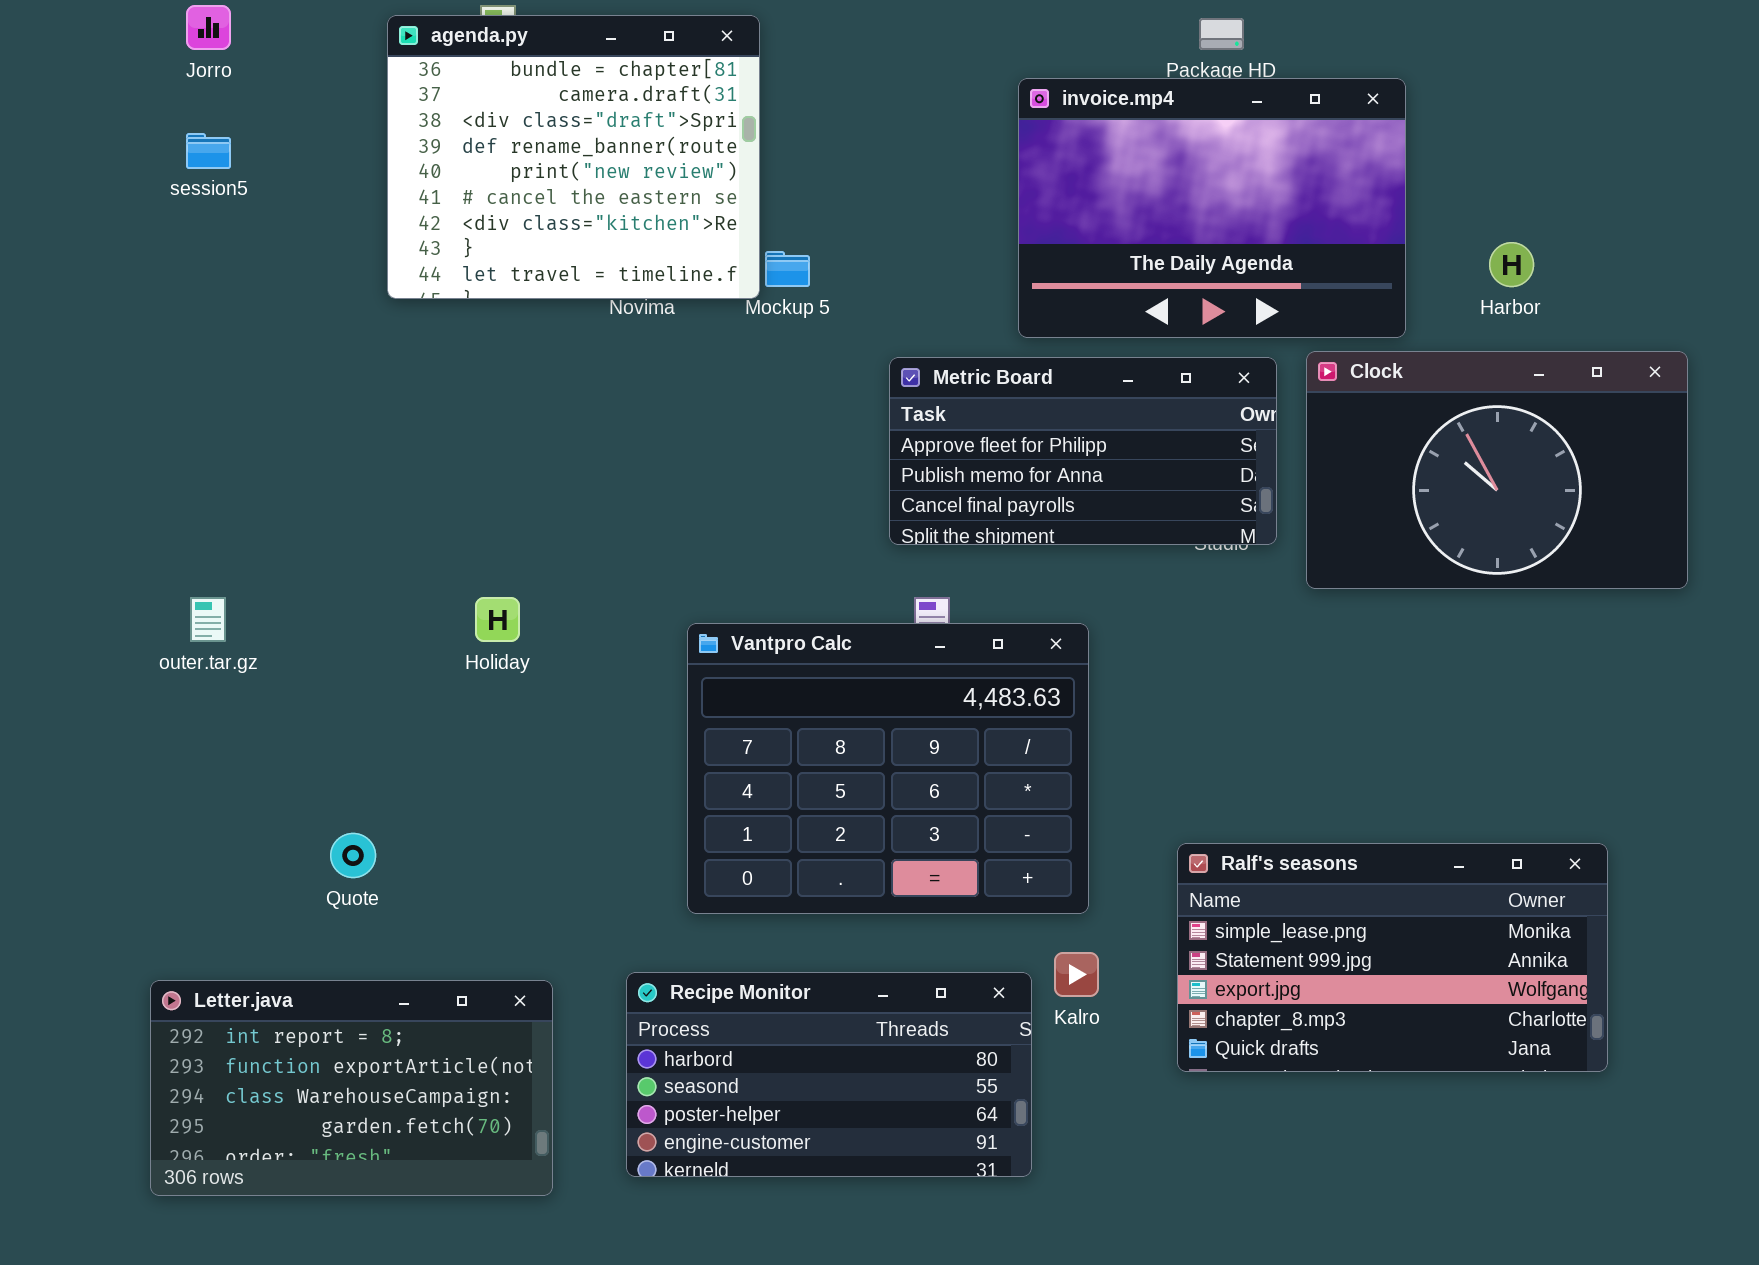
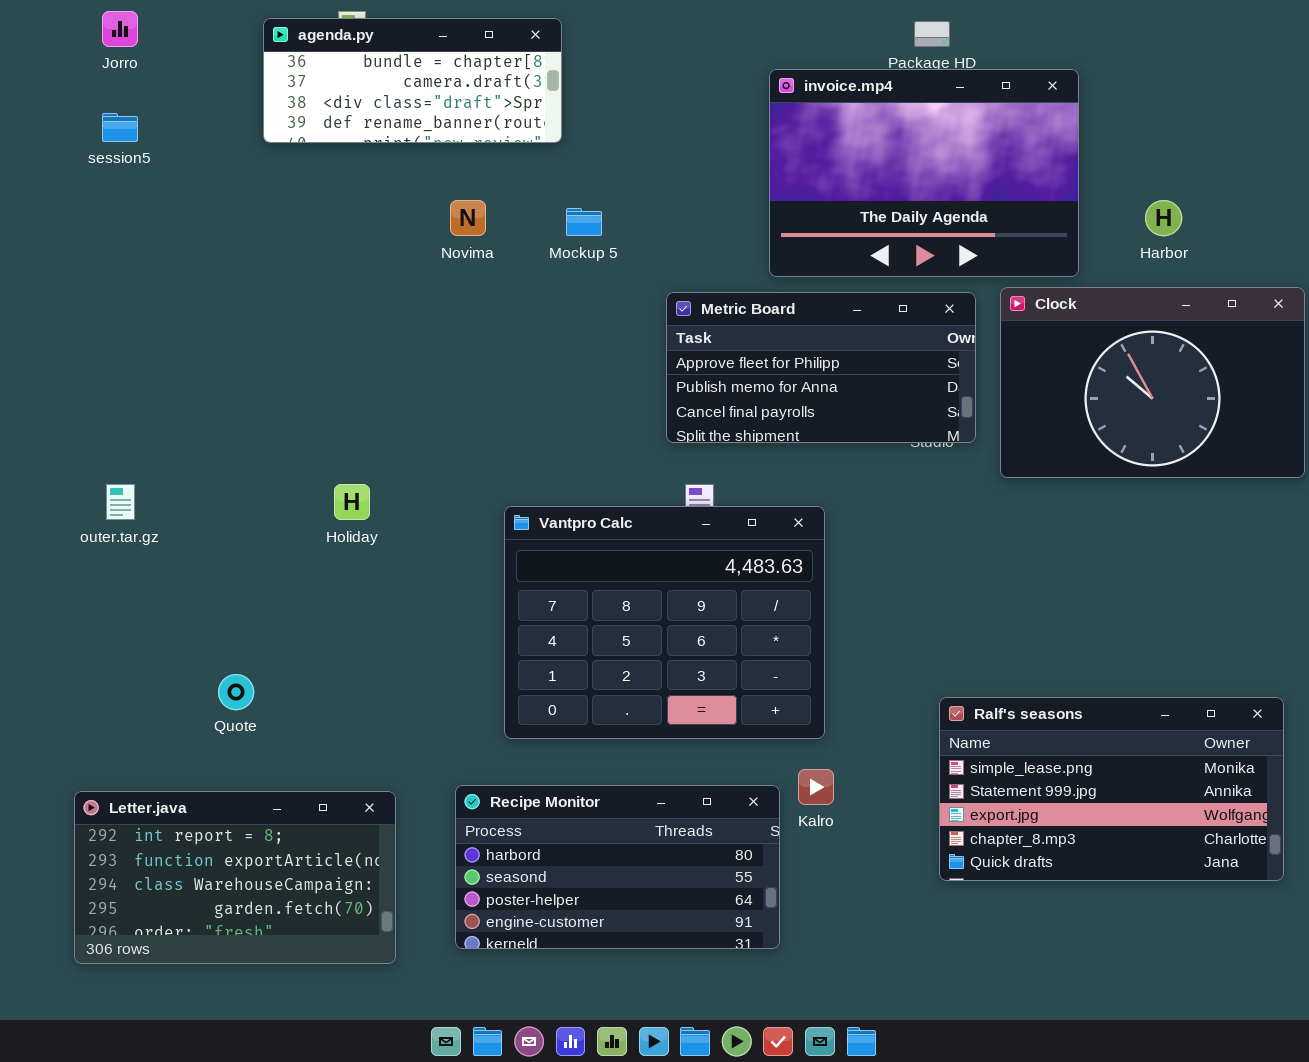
agenda.py: [387,15,760,299] -> [263,18,562,143], resized
Ralf's seasons: [1177,843,1608,1072] -> [939,697,1284,881], moved

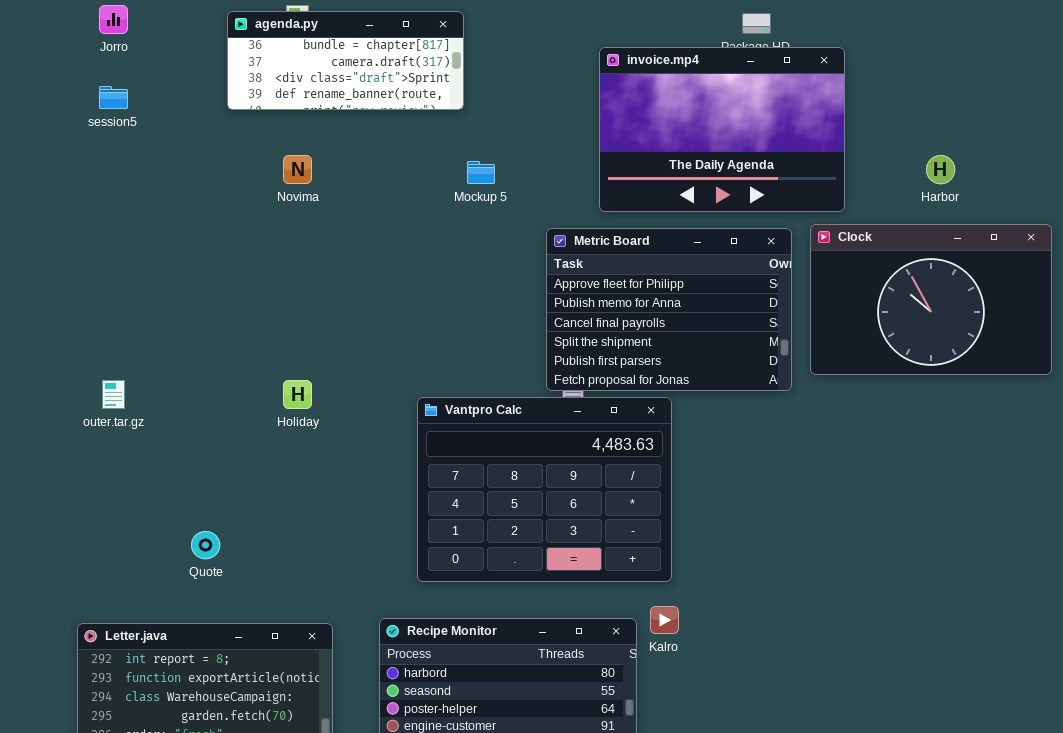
invoice.mp4: [769,69,1079,277] -> [599,47,845,212], moved
Novima: [450,200,486,236] -> [283,155,312,184], moved
Metric Board: [666,292,976,443] -> [546,228,792,391], resized
Ralf's seasons: [939,697,1284,881] -> none, closed

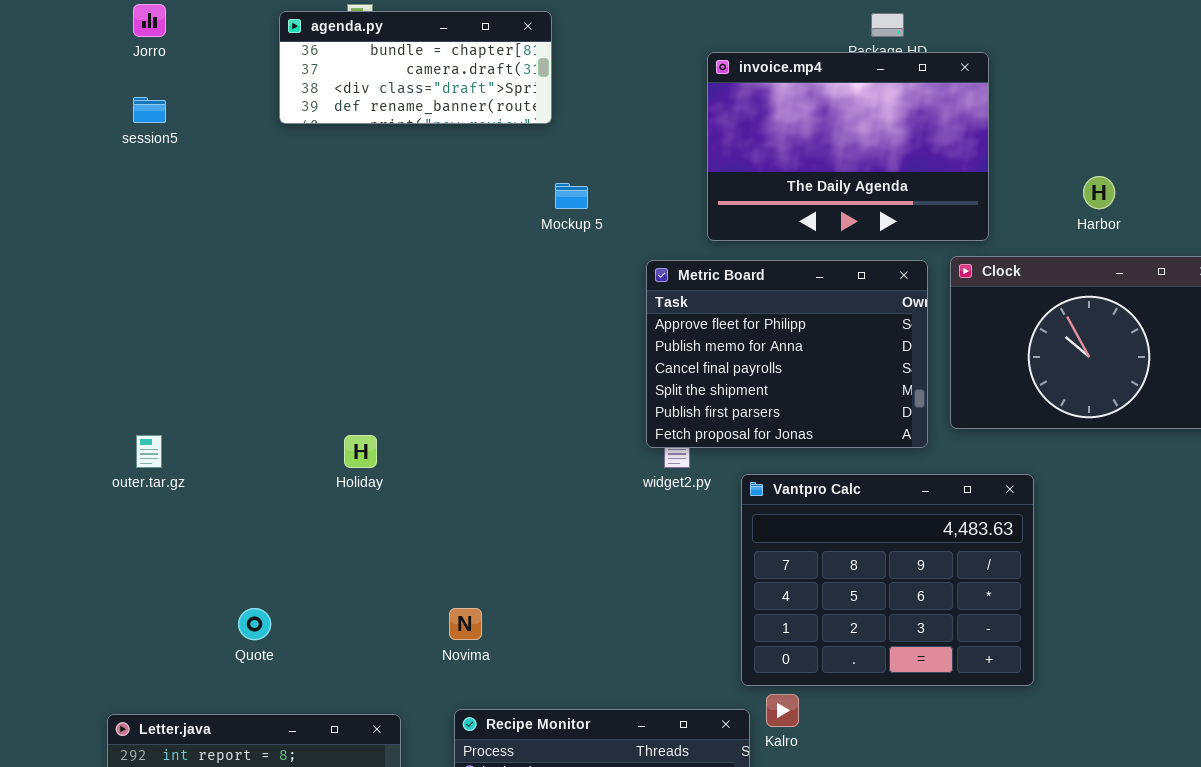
Novima: [283,155,312,184] -> [449,608,482,640], moved
Vantpro Calc: [417,397,672,582] -> [741,474,1034,686], moved

